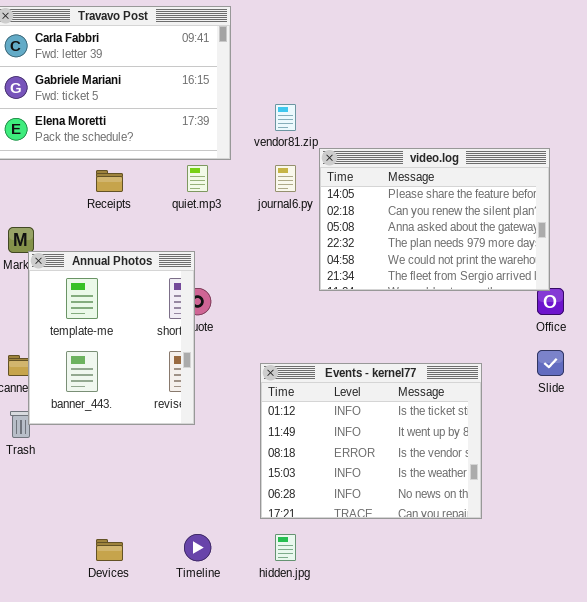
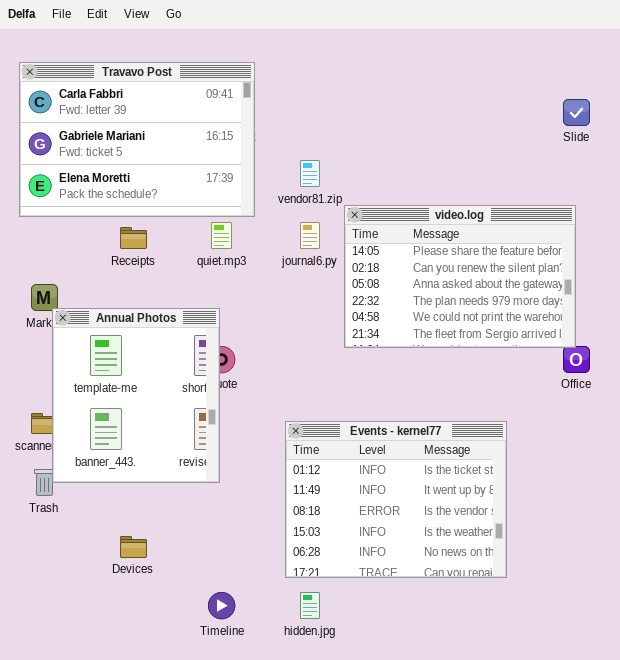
Slide: [537,350,564,376] -> [563,99,590,126], moved
Devices: [96,539,123,561] -> [120,536,147,558], moved

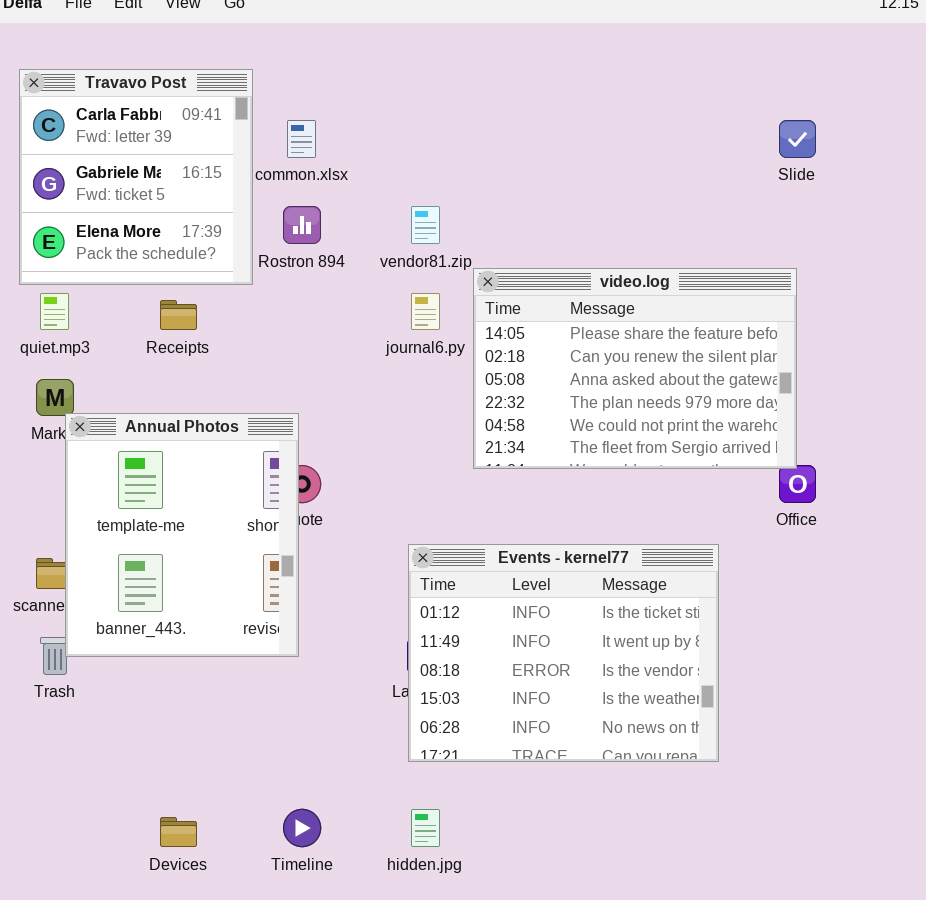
Travavo Post: [19,62,255,217] -> [19,69,253,285], resized
quiet.mp3: [211,222,232,249] -> [40,293,69,330], moved
Events - kernel77: [285,421,507,578] -> [408,544,719,762], moved
Devices: [120,536,147,558] -> [160,817,197,847], moved

